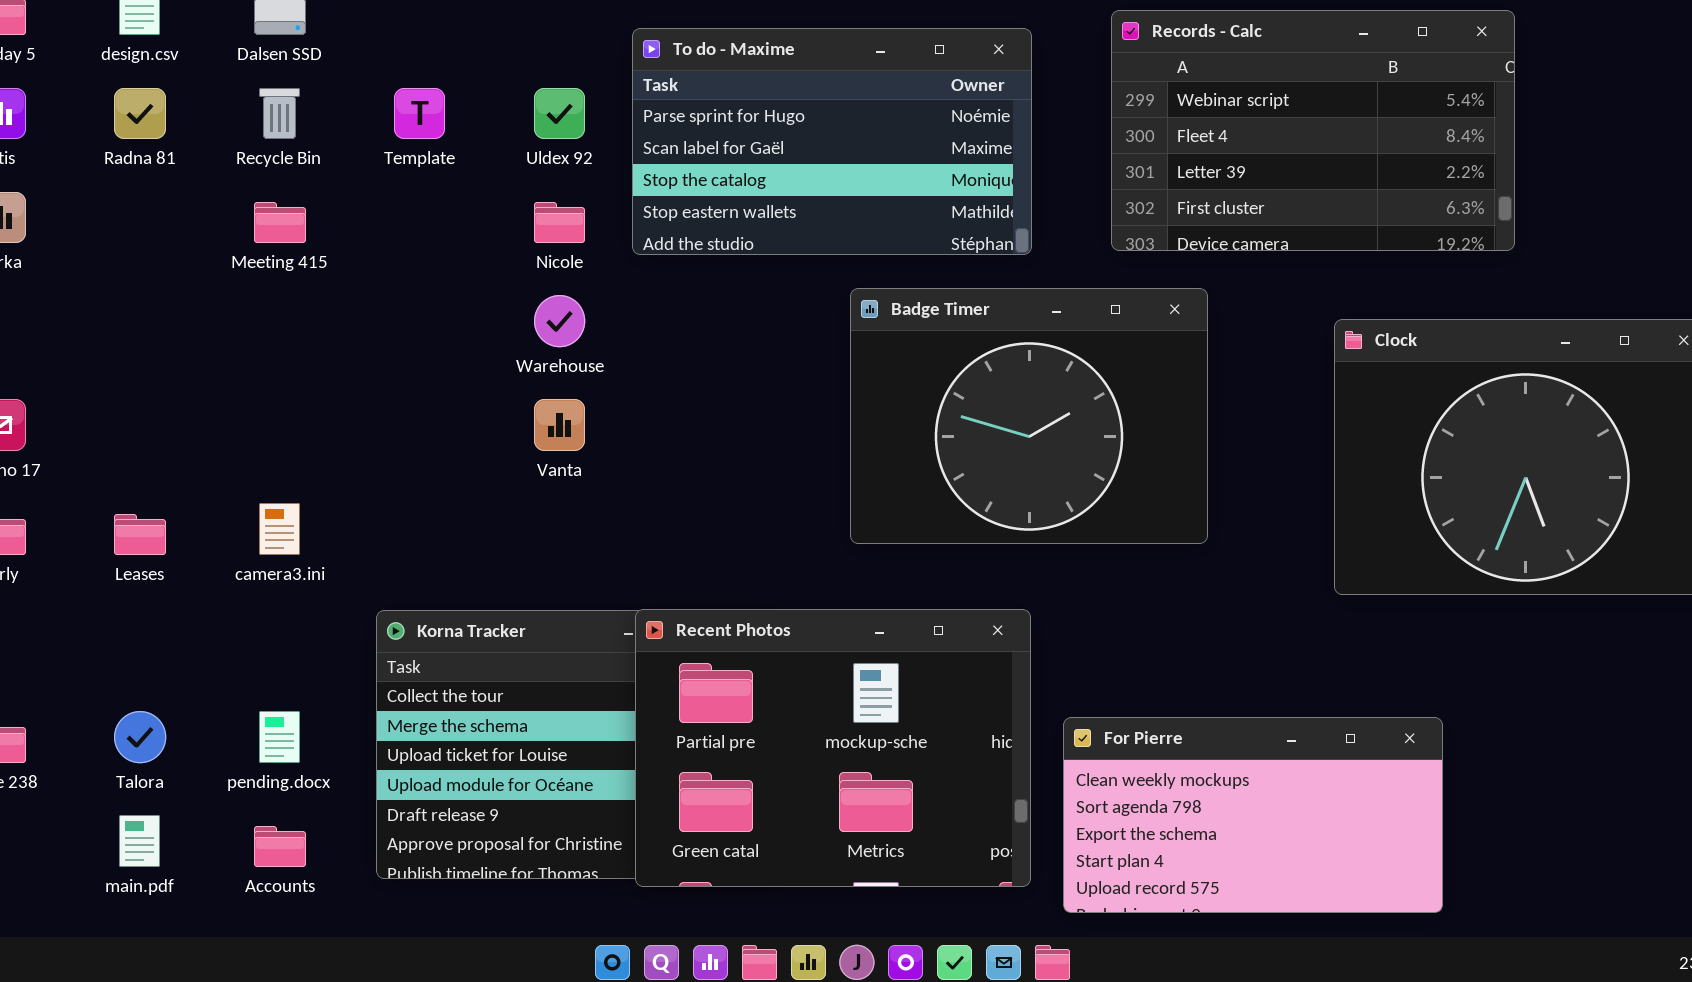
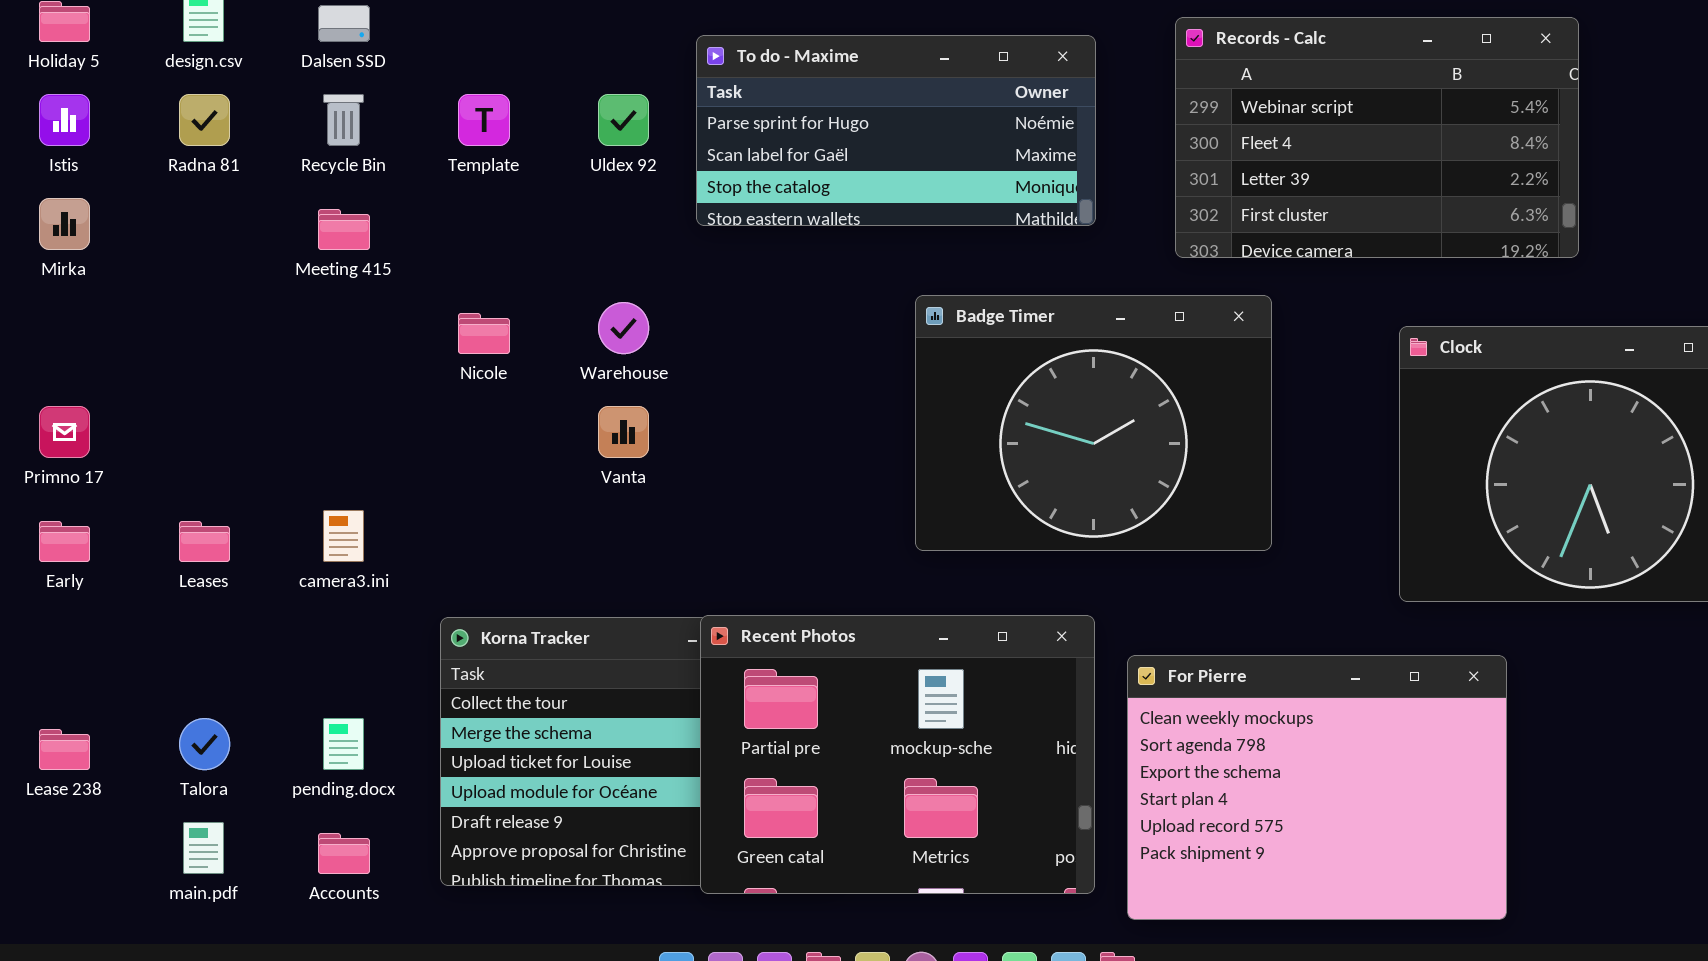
To do - Maxime: [632,28,1032,255] -> [696,35,1096,226], resized
Nicole: [534,202,585,243] -> [458,313,510,354], moved
For Pierre: [1063,717,1443,913] -> [1127,655,1507,920], resized

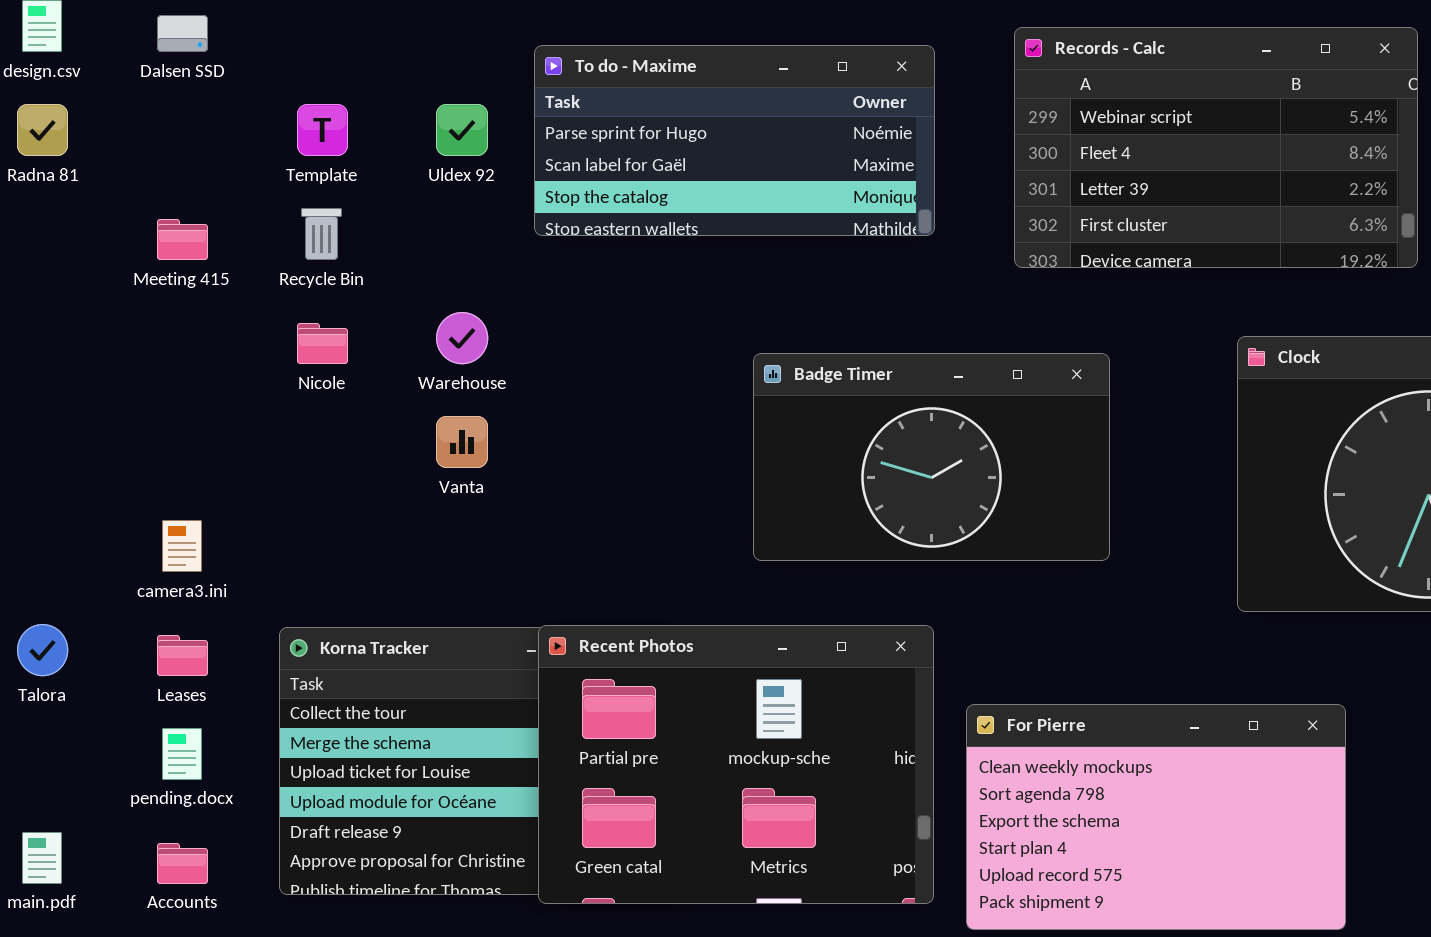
Recycle Bin: [323,94,364,146] -> [301,208,342,260], moved
Badge Timer: [915,295,1272,551] -> [753,353,1110,561], resized
Leases: [179,521,230,562] -> [157,635,208,676], moved
For Pierre: [1127,655,1507,920] -> [966,704,1346,930], resized
Talora: [179,718,230,770] -> [17,624,68,676], moved

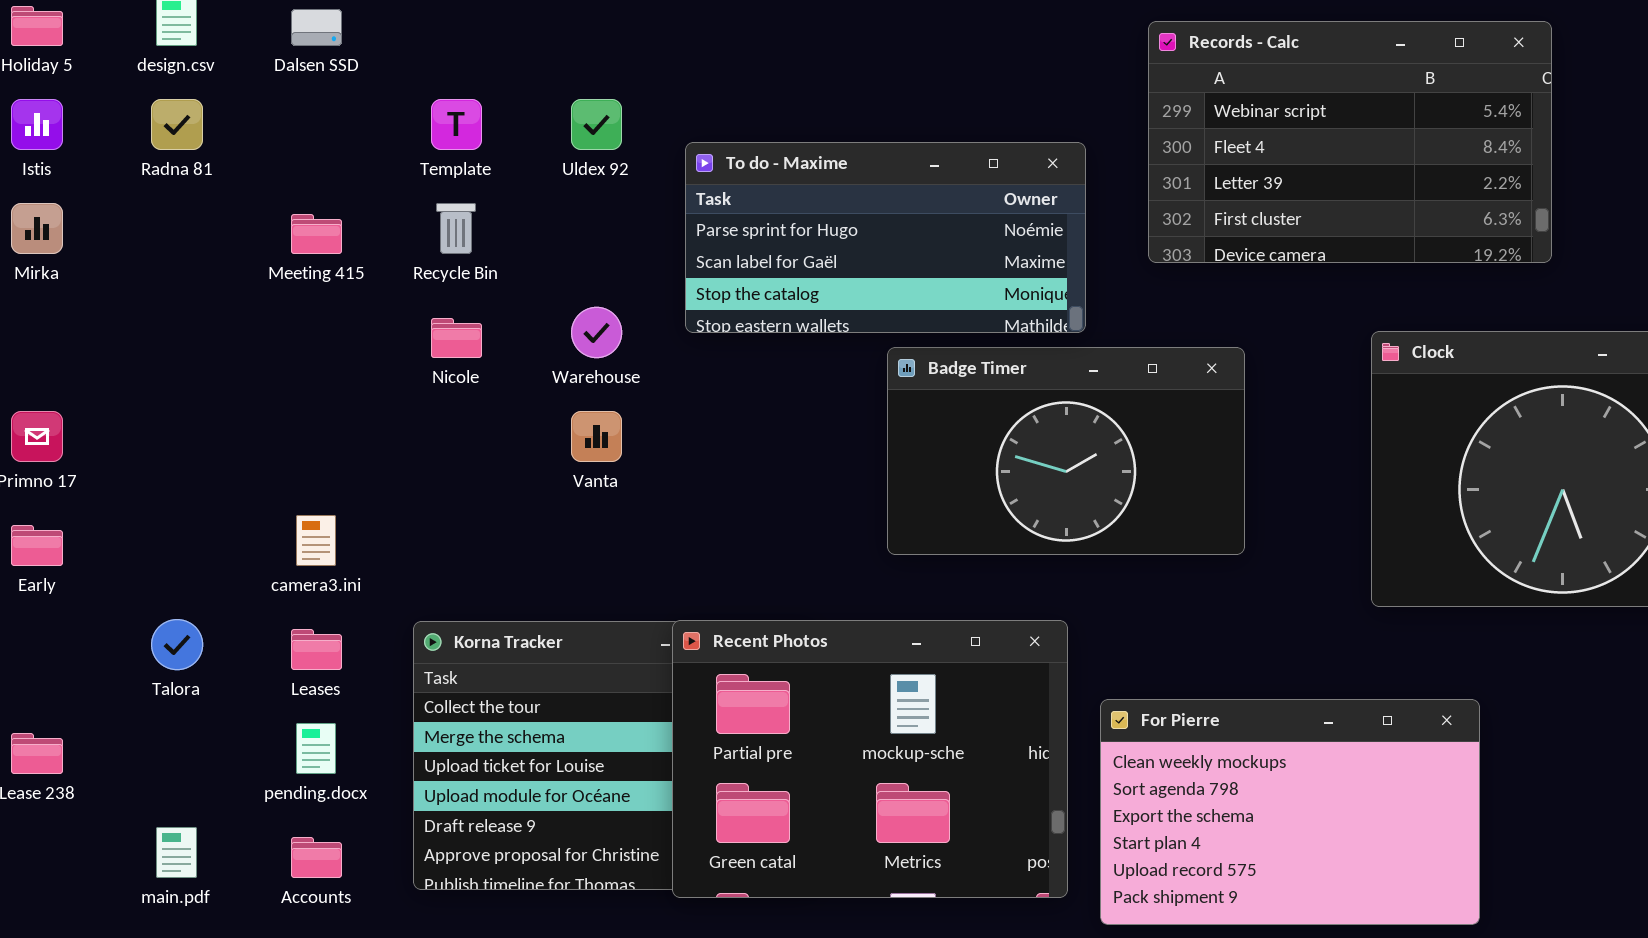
To do - Maxime: [534,45,935,236] -> [685,142,1086,333], moved

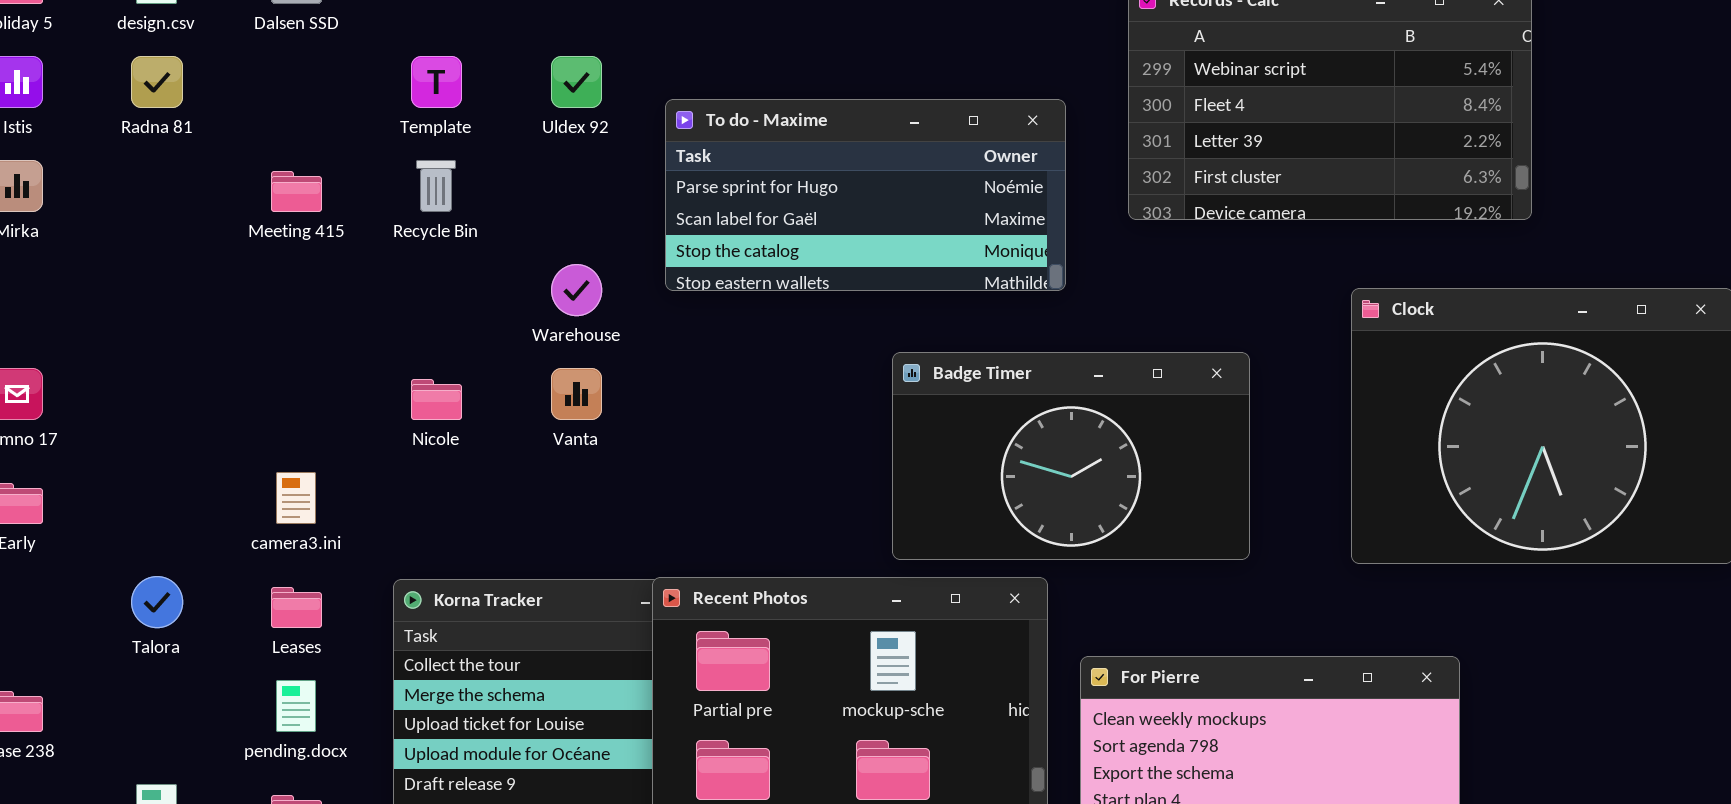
Nicole: [431,318,482,358] -> [411,379,462,420], moved
Badge Timer: [887,347,1245,555] -> [892,352,1250,560], moved

